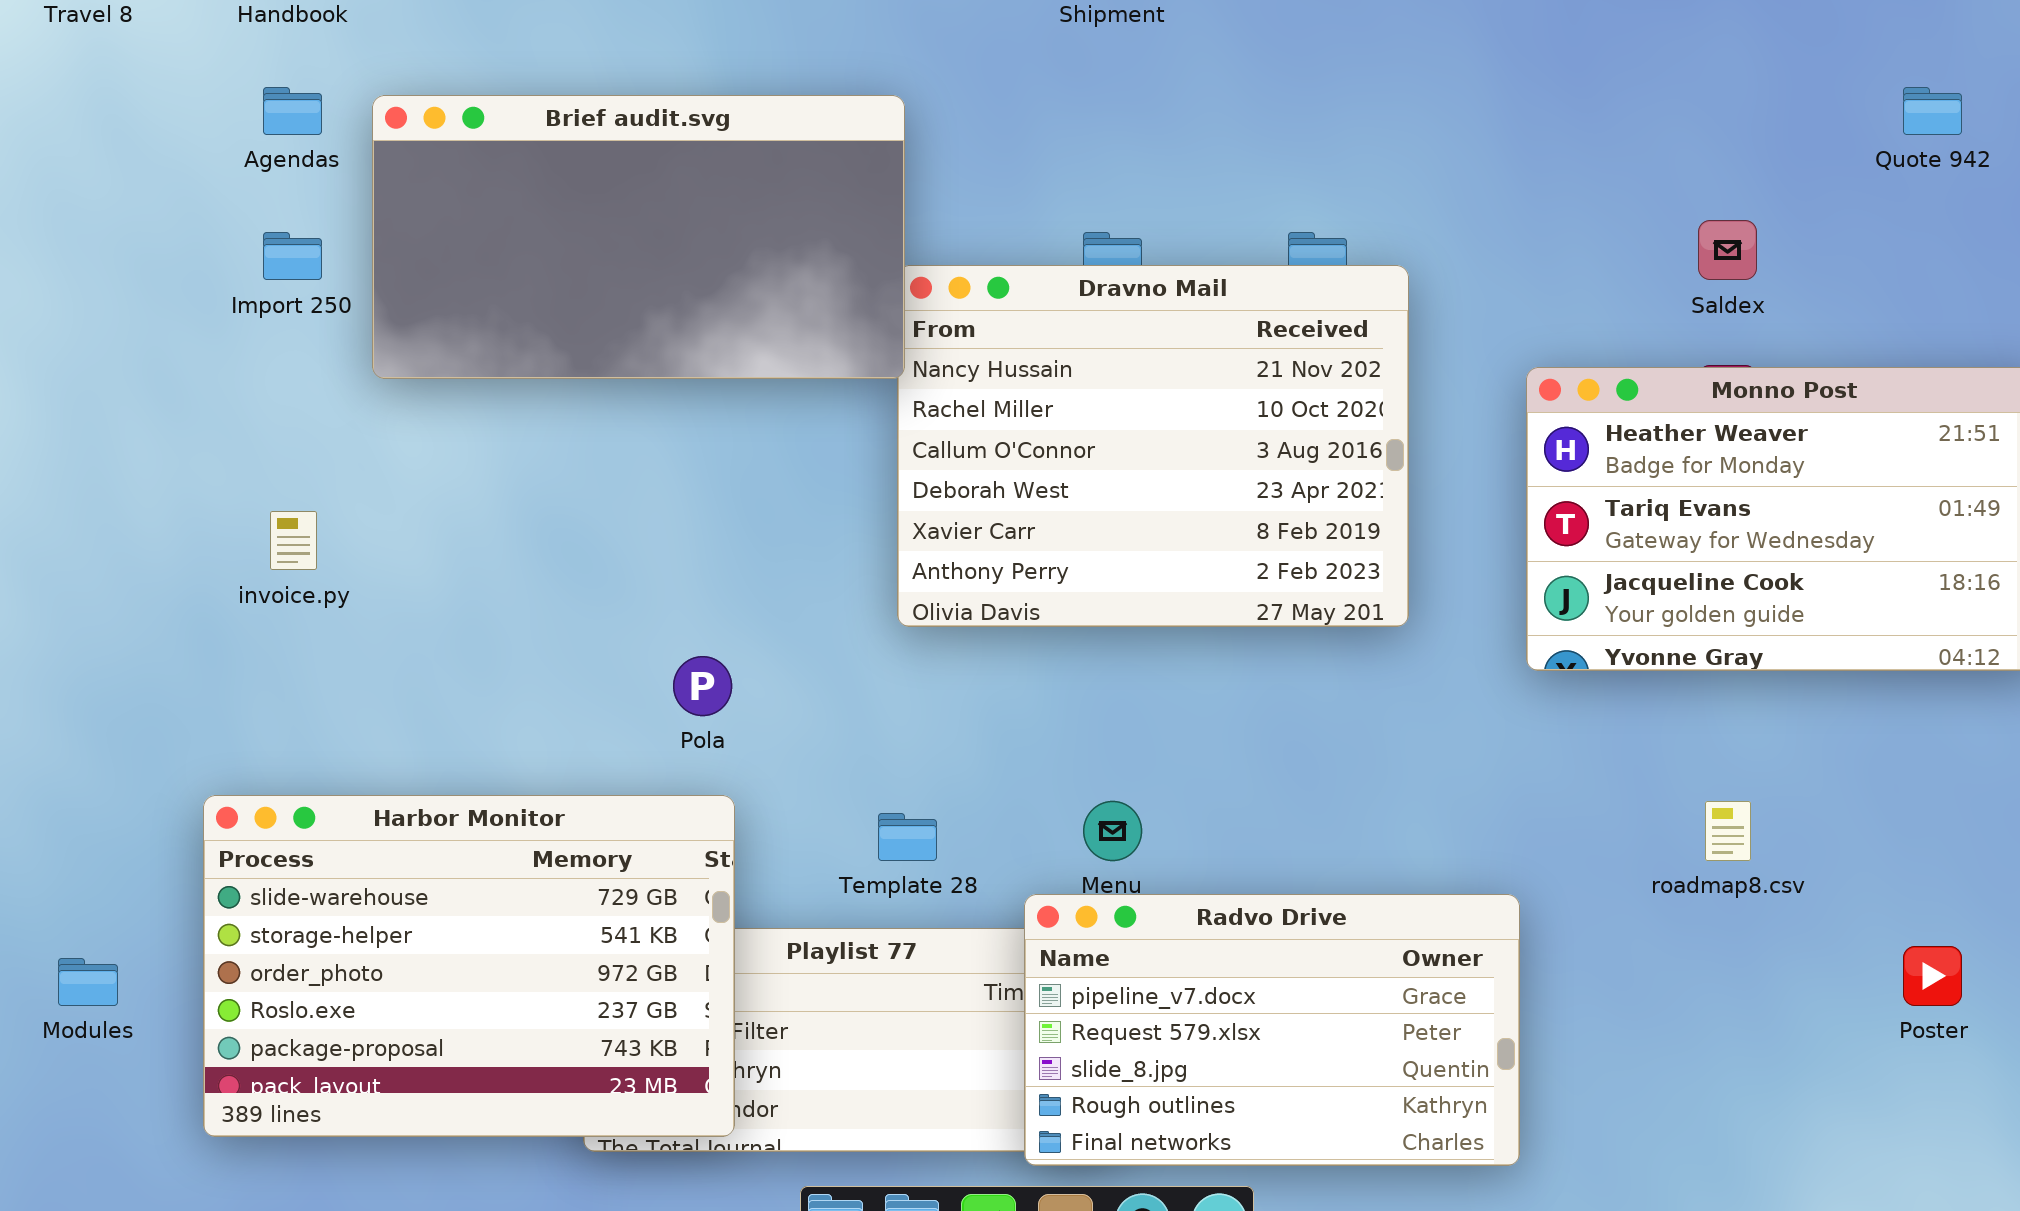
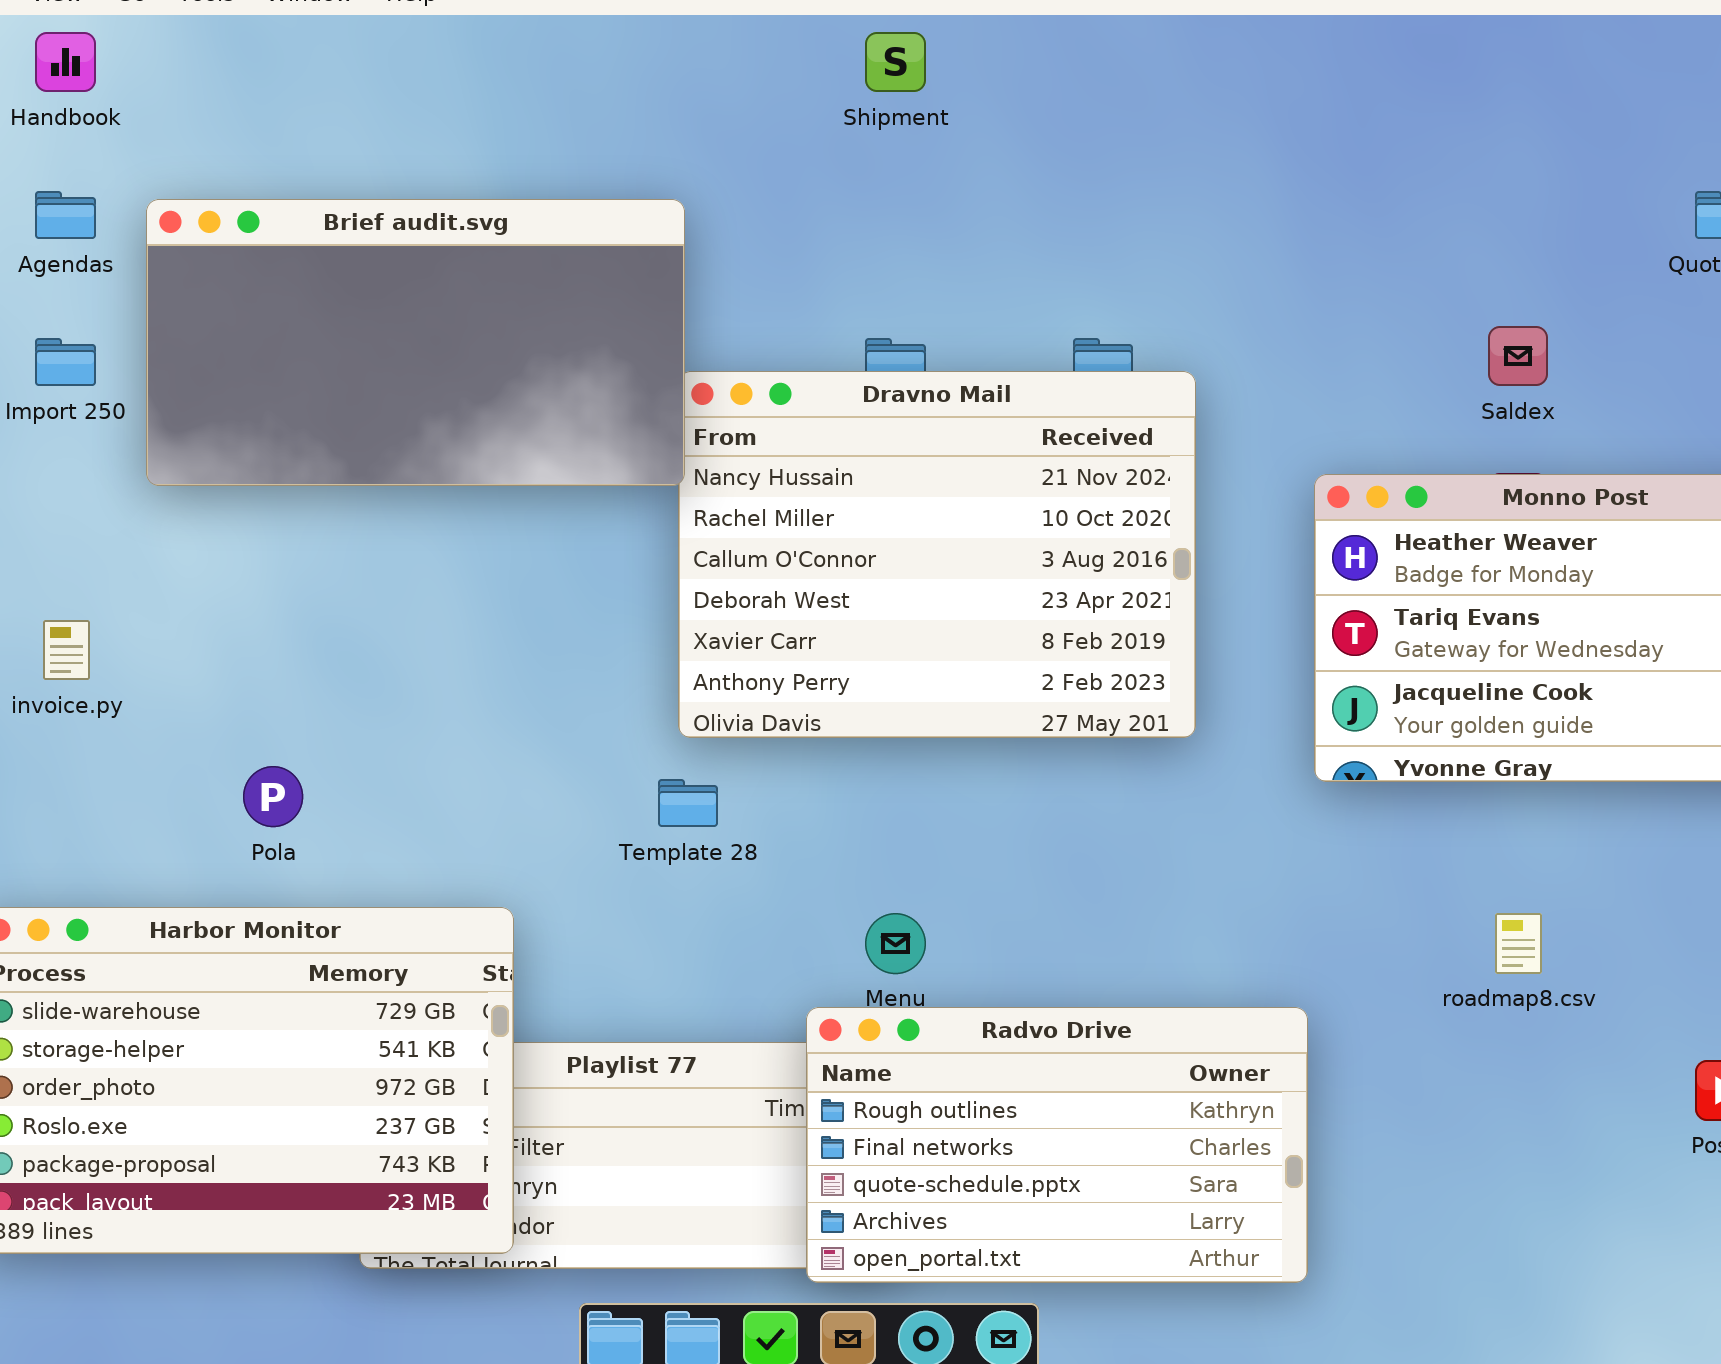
Pola: [673,656,732,716] -> [243,766,303,827], moved
Template 28: [878,813,937,861] -> [658,779,718,827], moved
Radvo Drive: [1024,894,1520,1166] -> [806,1007,1308,1283], scrolled down 3 rows

